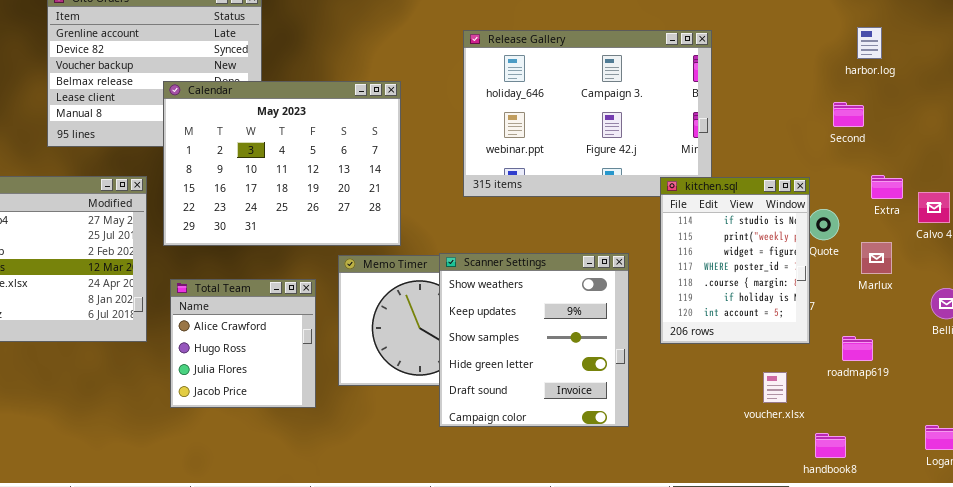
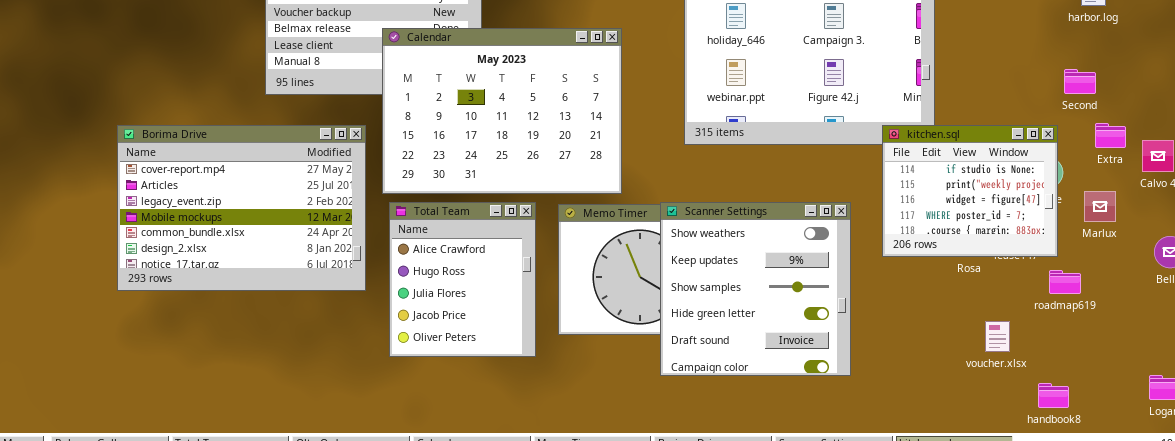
Second: [833,102,864,127] -> [1064,69,1096,94], moved
kitchen.sql: [660,177,810,344] -> [882,125,1058,257], resized
Total Team: [170,279,316,408] -> [389,202,536,357], resized
roadmap619: [842,336,873,361] -> [1049,270,1081,294], moved

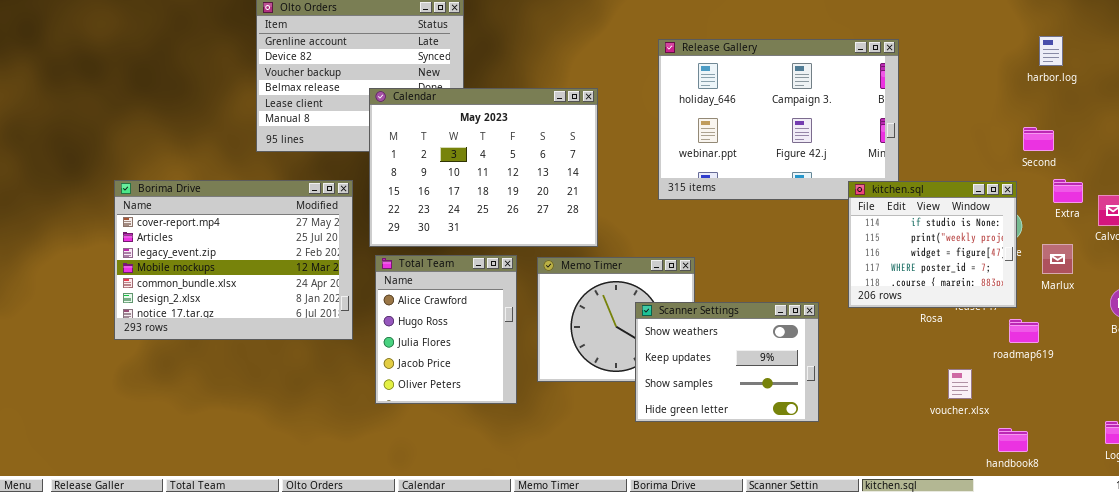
Scanner Settings: [660,202,851,376] -> [635,302,819,422], resized

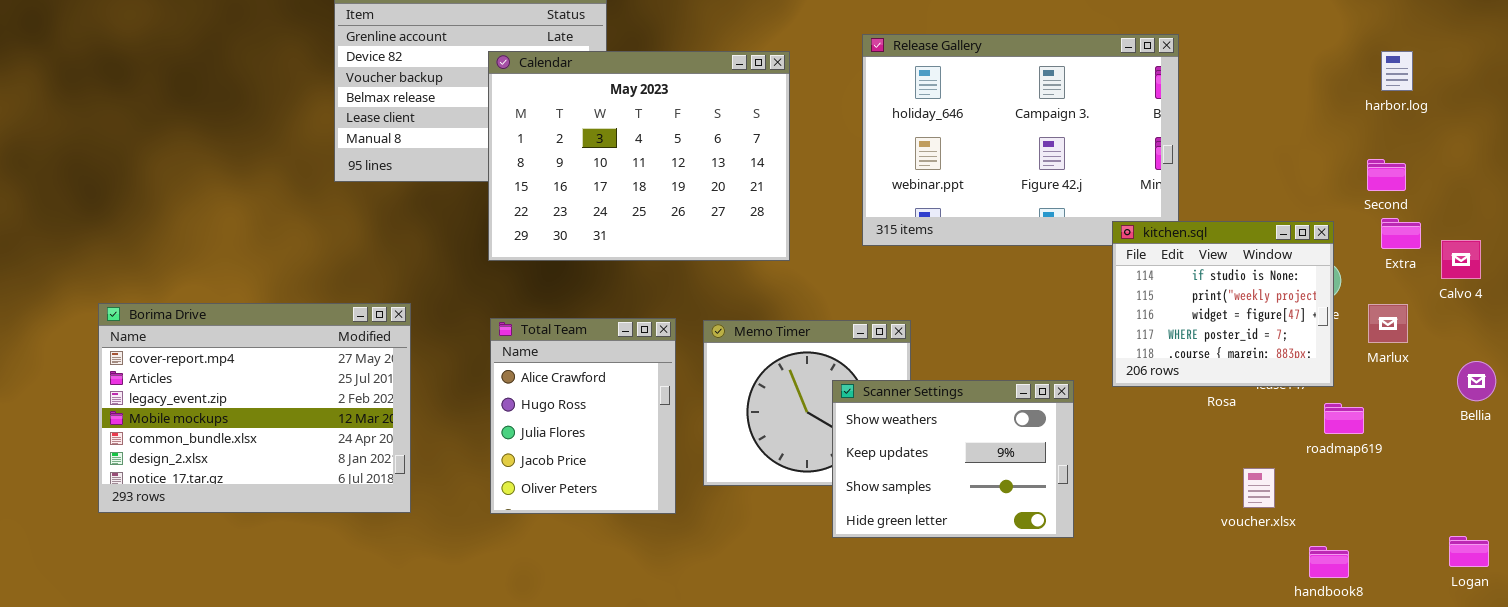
harbor.log: [1039,36,1063,66] -> [1381,51,1413,91], moved
Calendar: [369,88,598,247] -> [488,51,790,261], moved
Second: [1023,127,1054,151] -> [1367,159,1406,191], moved
Borima Drive: [114,180,353,340] -> [98,303,411,513], moved

